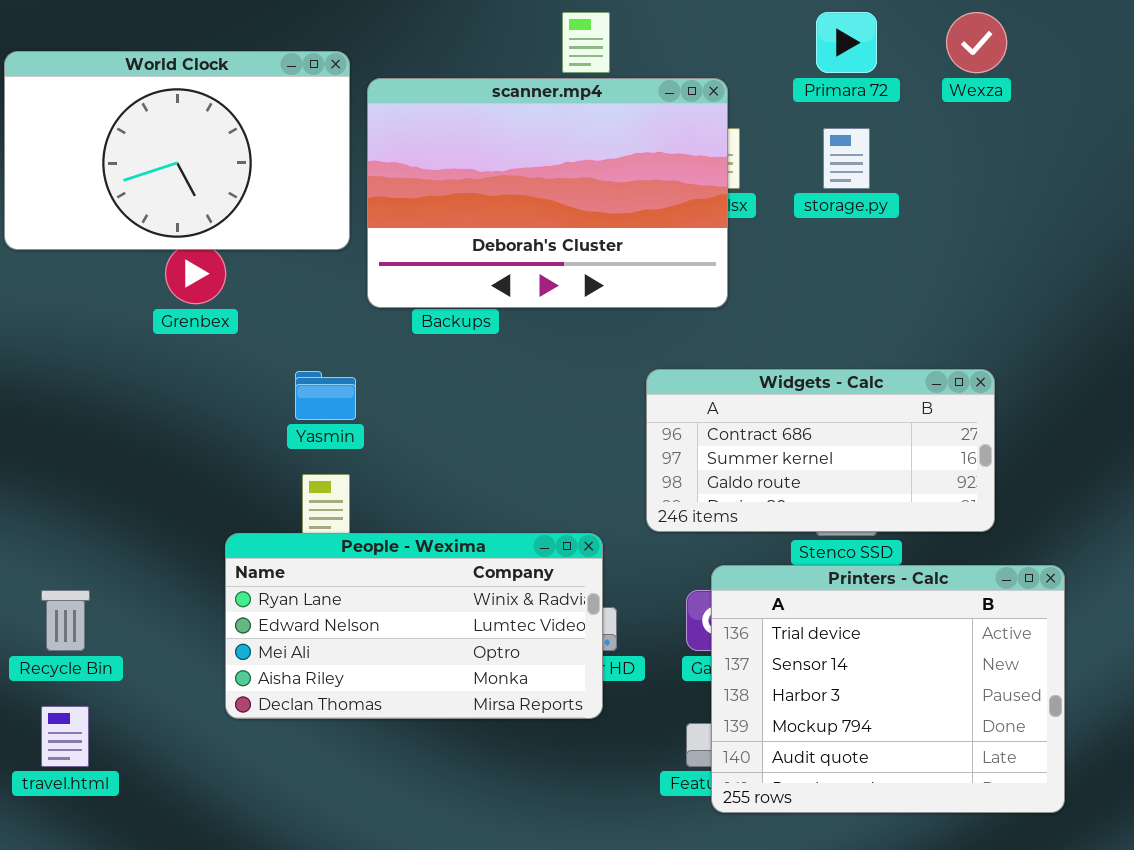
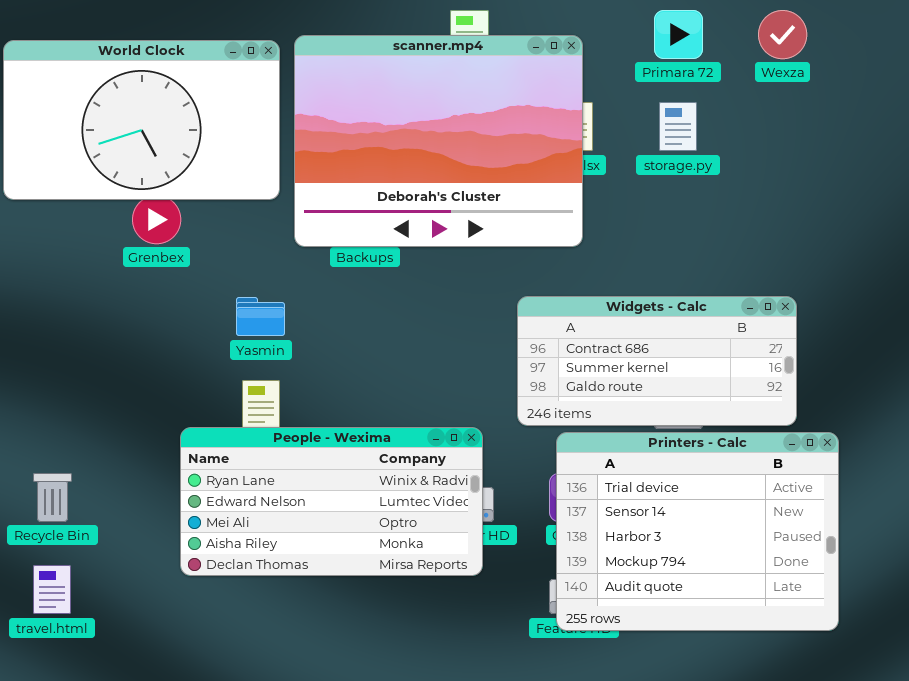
scanner.mp4: [367,78,728,308] -> [294,35,583,247], resized
Printers - Calc: [711,565,1065,813] -> [556,432,839,631], moved

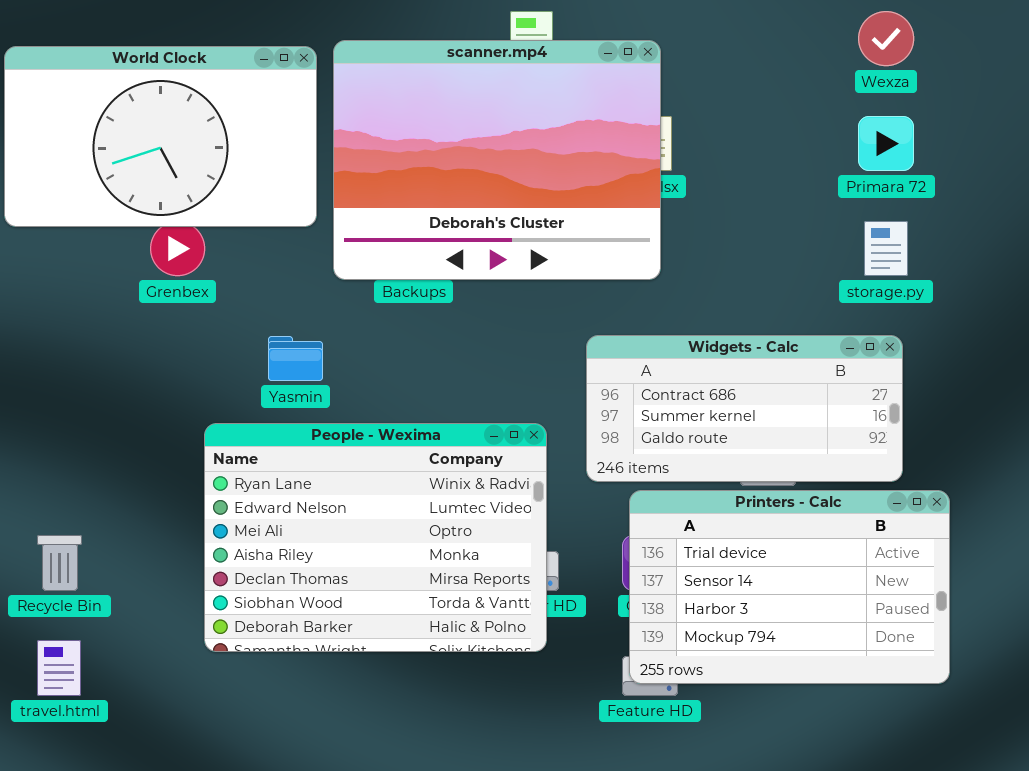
Primara 72: [654,10,703,59] -> [858,116,914,171], moved
storage.py: [659,102,697,151] -> [864,221,908,276], moved
People - Wexima: [180,427,483,576] -> [204,423,547,652], resized
Printers - Calc: [556,432,839,631] -> [629,490,950,684], resized

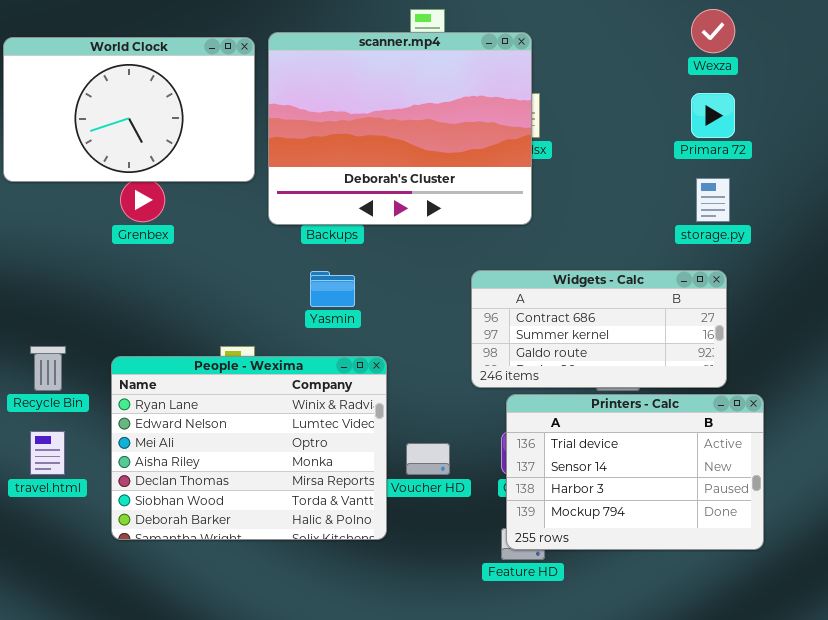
Yasmin: [268,336,323,381] -> [310,271,355,307], moved
People - Wexima: [204,423,547,652] -> [111,356,387,540], moved
Recycle Bin: [37,535,82,591] -> [30,346,66,391], moved
travel.html: [37,640,81,696] -> [30,431,65,475], moved

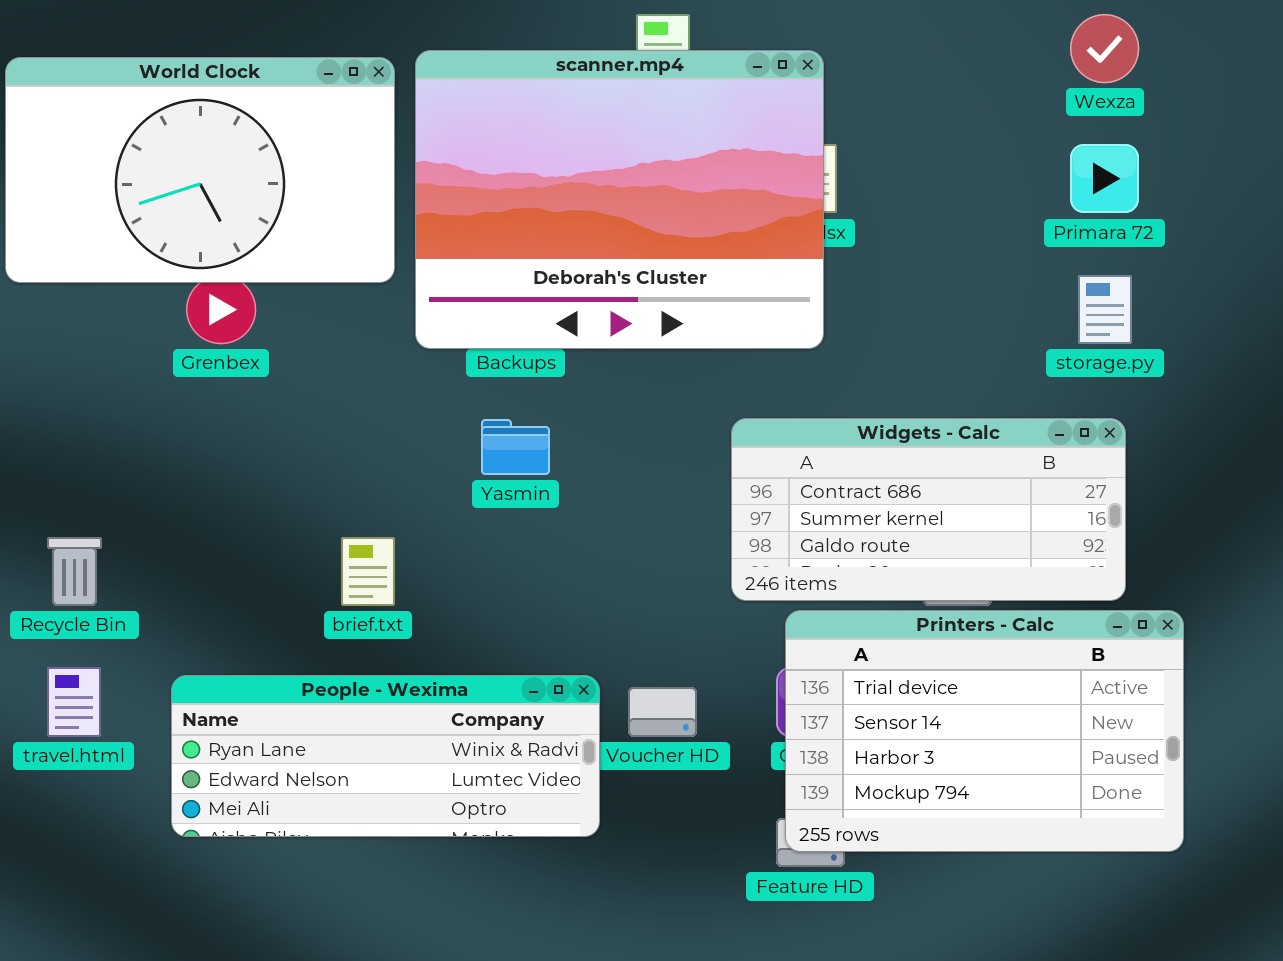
People - Wexima: [111,356,387,540] -> [171,675,600,837], resized

